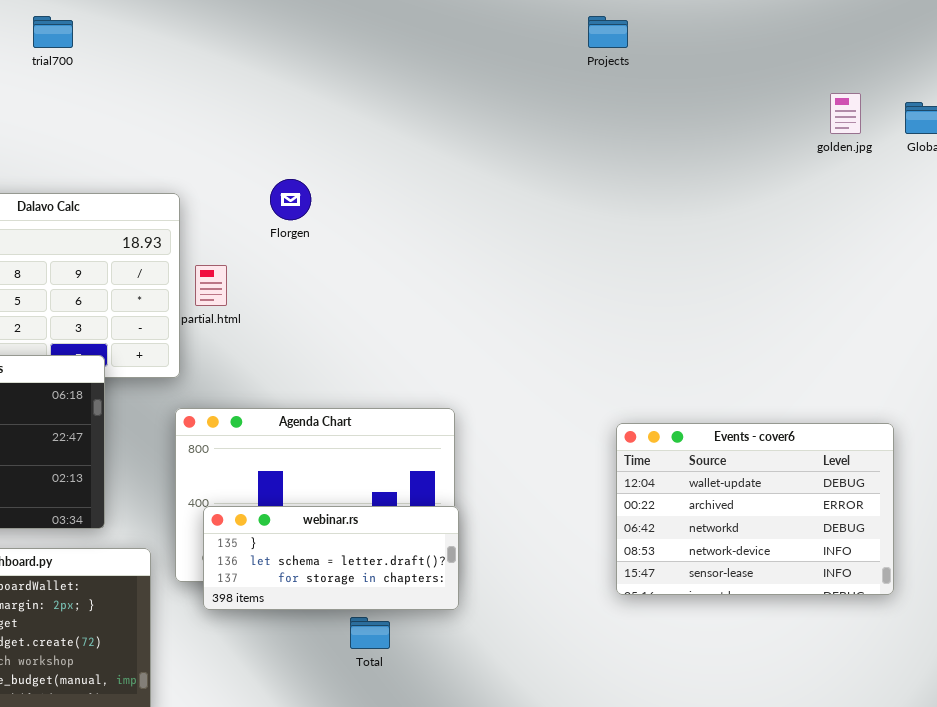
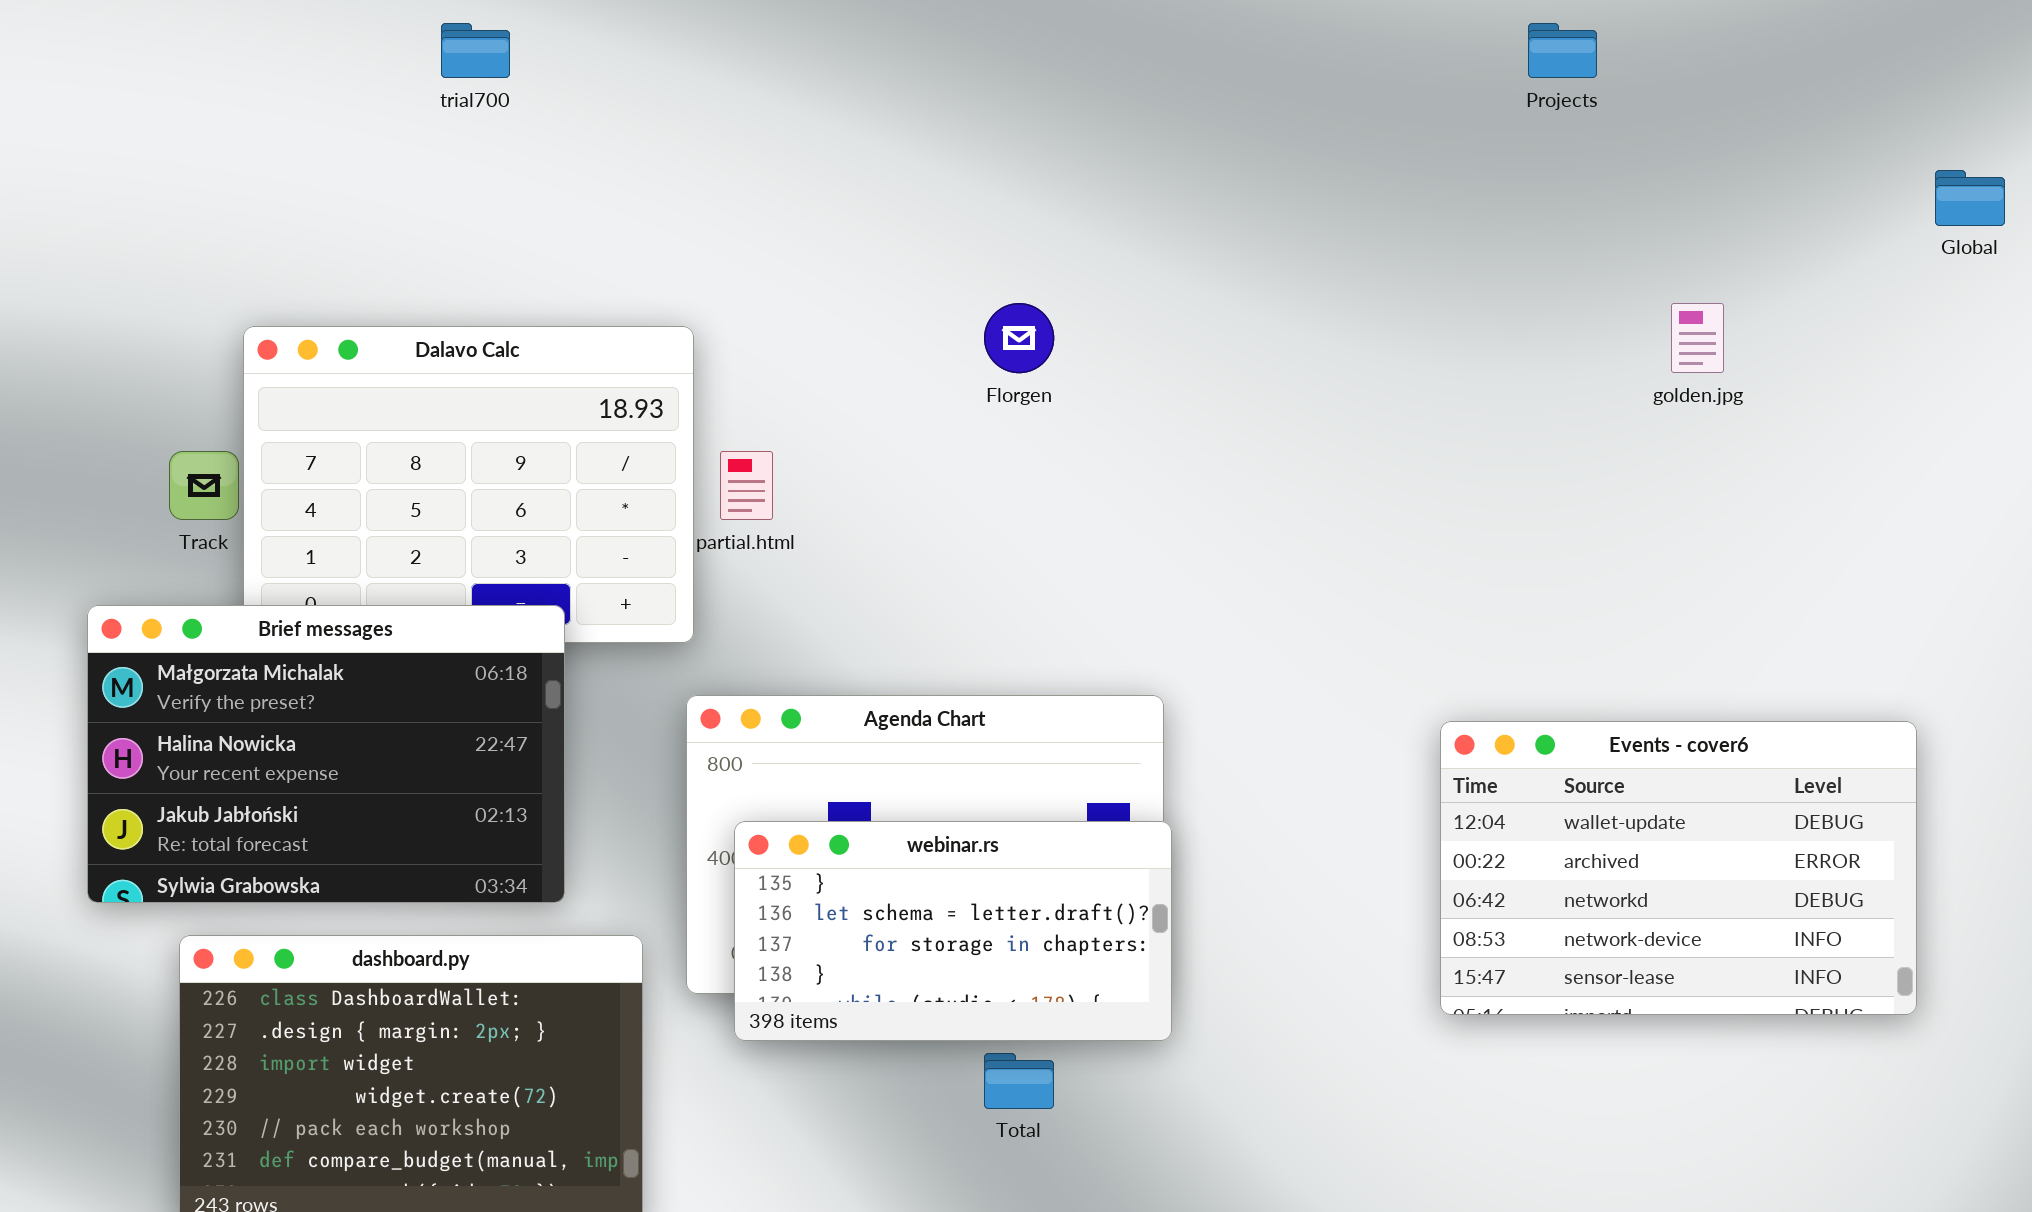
Projects: [588,16,628,48] -> [1528,23,1597,78], moved
golden.jpg: [830,93,861,134] -> [1671,303,1724,373], moved
Florgen: [270,179,311,220] -> [984,303,1054,373], moved
webinar.rs: [203,506,459,610] -> [734,821,1172,1041], resized

